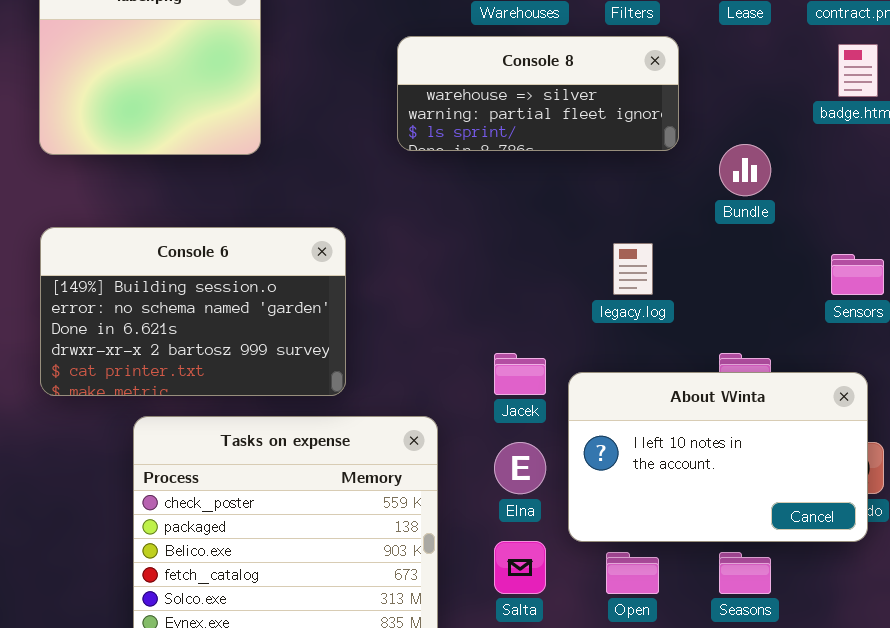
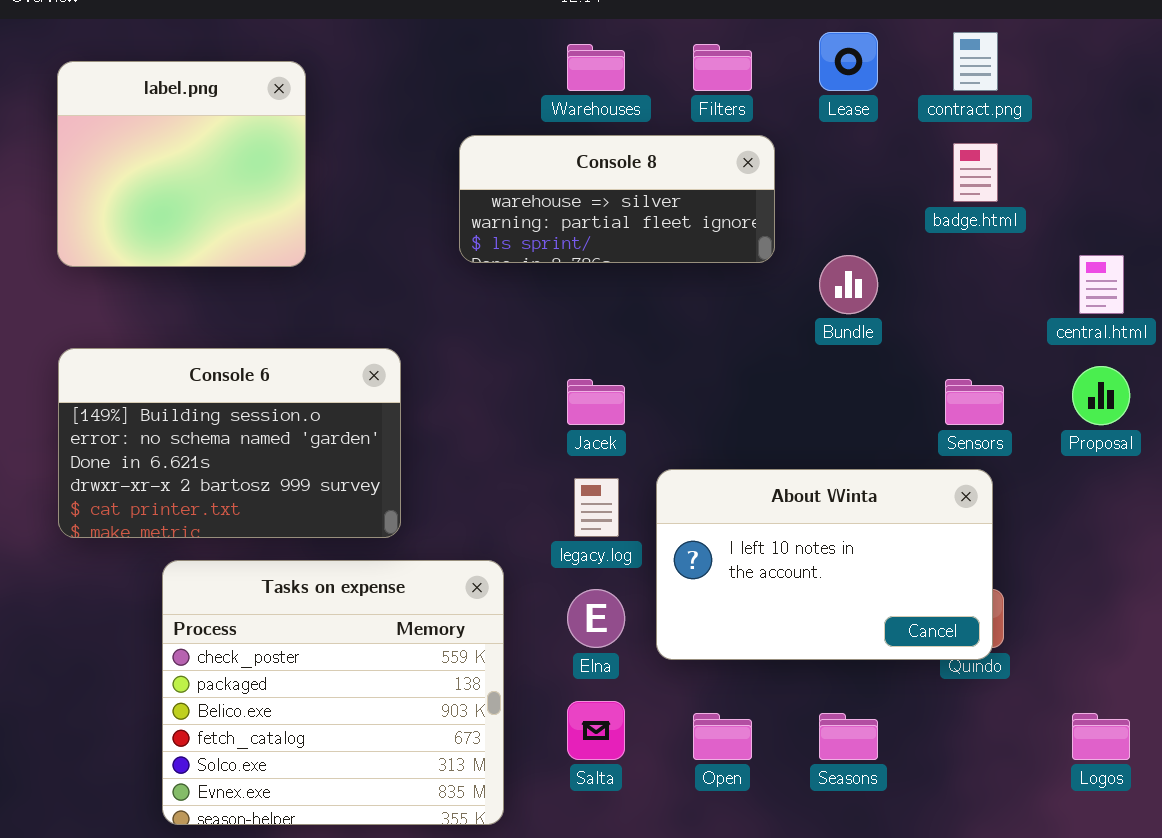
legacy.log: [613,243,653,295] -> [574,478,619,537], moved
Jacek: [494,353,546,395] -> [567,379,625,425], moved
About Winta: [568,372,868,542] -> [656,469,993,660], moved

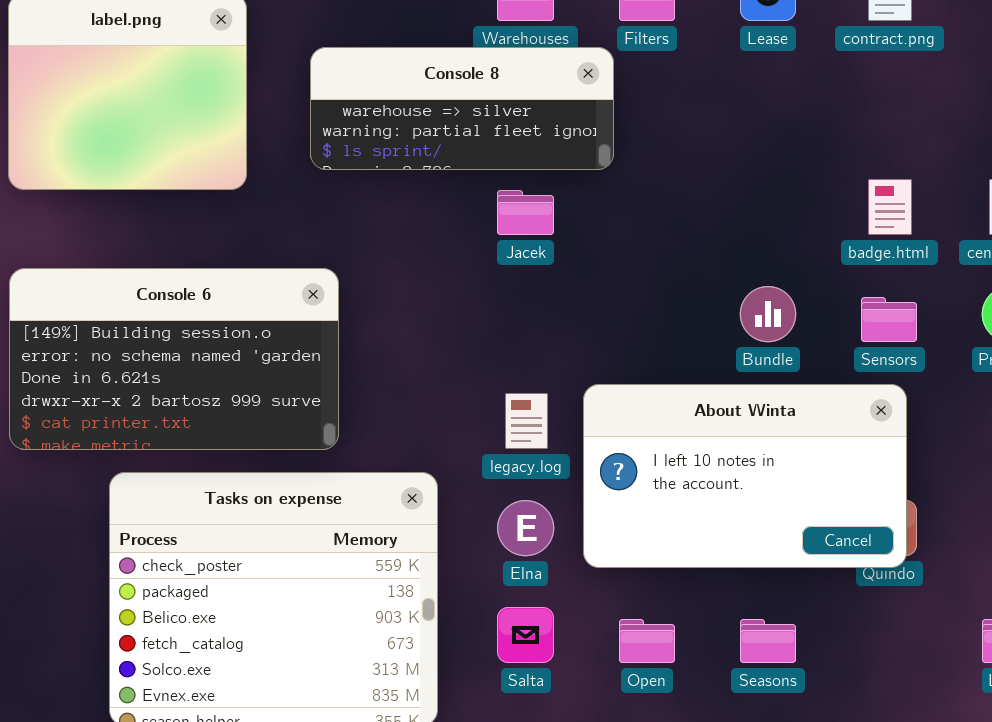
Console 8: [459,135,775,263] -> [310,47,614,170], moved
badge.html: [953,143,998,202] -> [868,179,912,235], moved
Bundle: [819,255,878,314] -> [740,286,796,342], moved
Jacek: [567,379,625,425] -> [497,190,554,235], moved

